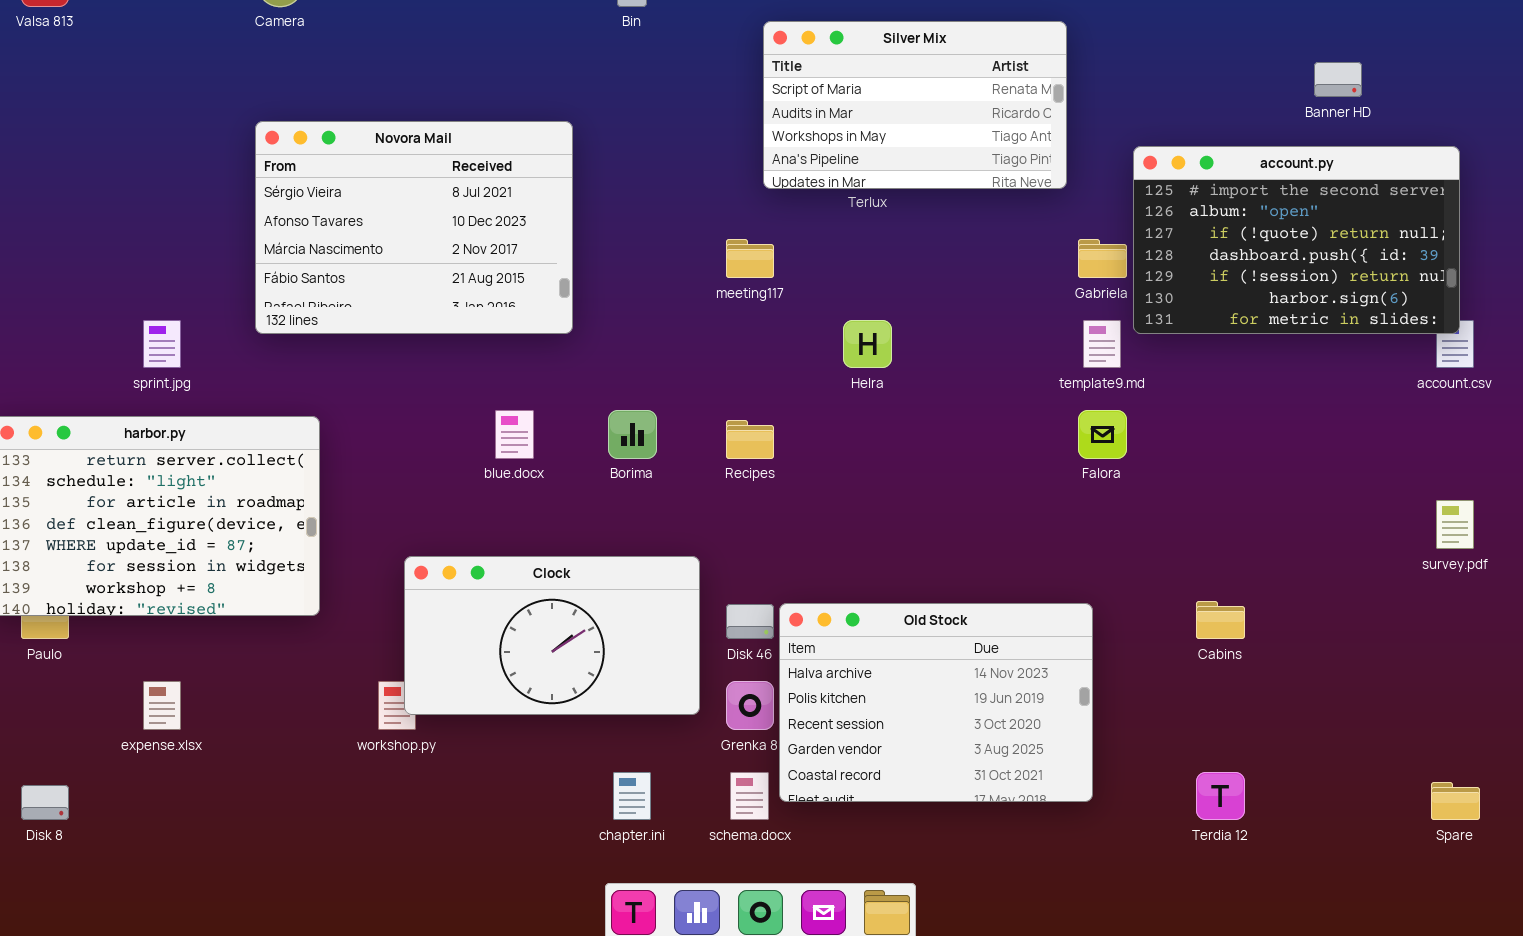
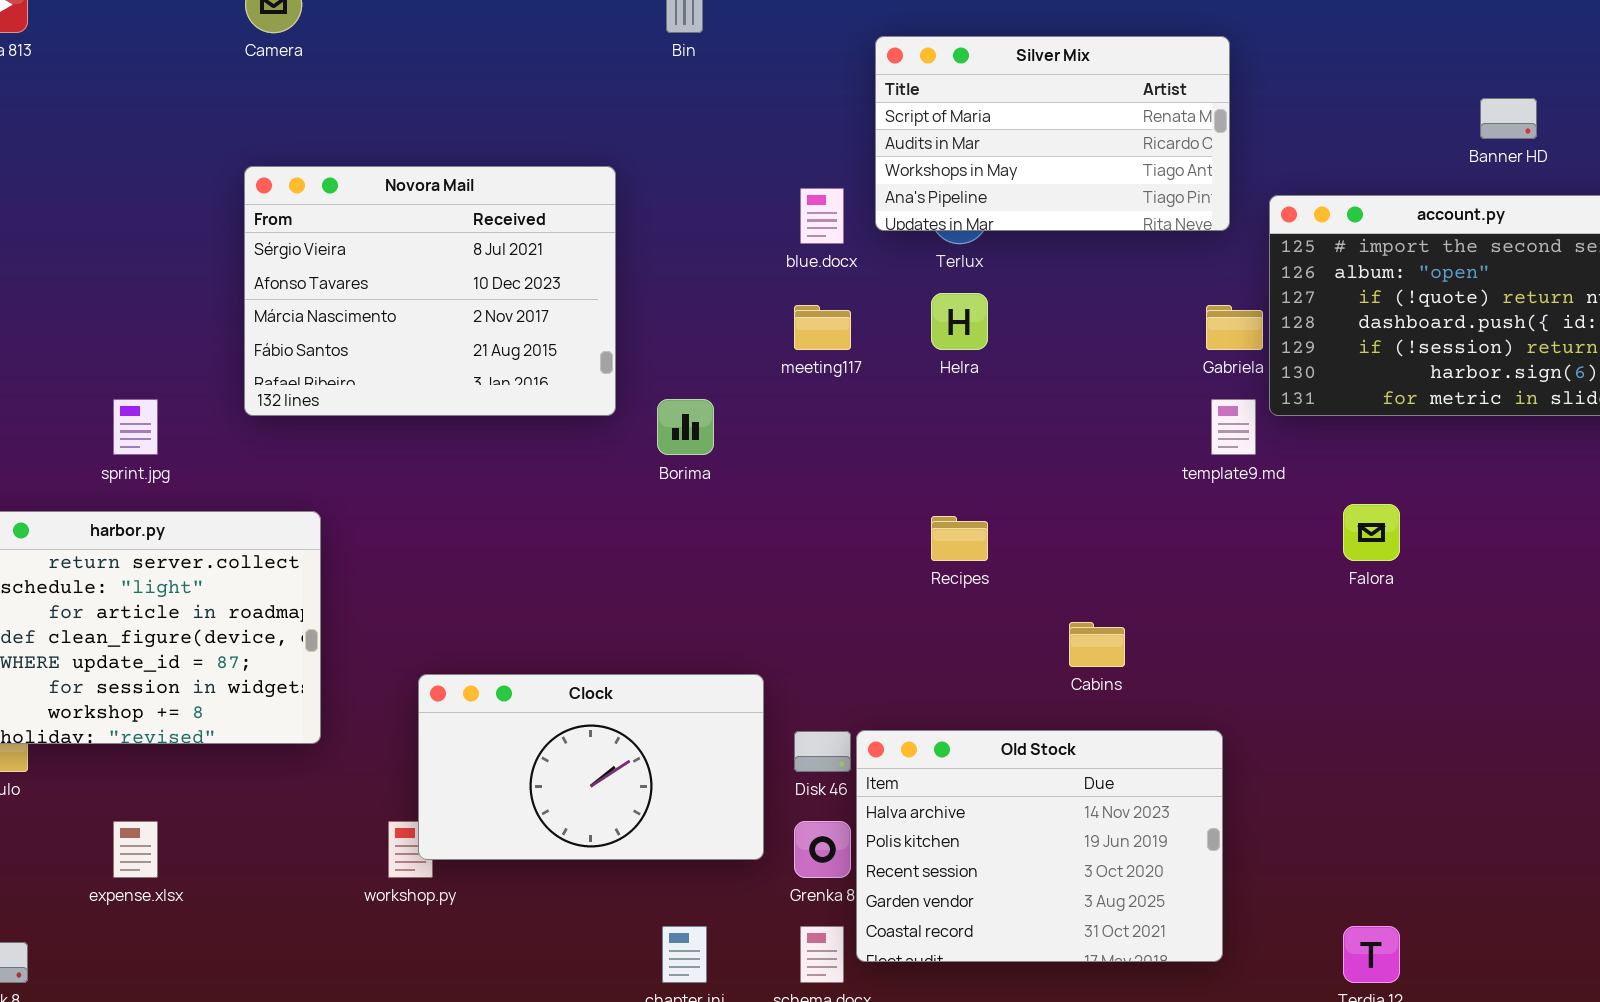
Silver Mix: [763,21,1067,189] -> [875,36,1230,231], moved
Helra: [843,320,892,368] -> [931,293,988,350], moved
blue.docx: [495,410,534,459] -> [800,188,844,244], moved
Borima: [608,410,657,459] -> [657,399,714,455], moved
Falora: [1078,410,1127,459] -> [1343,504,1400,561], moved
Recipes: [726,420,774,459] -> [931,516,988,561], moved
Cabins: [1196,601,1245,639] -> [1069,622,1125,667], moved

